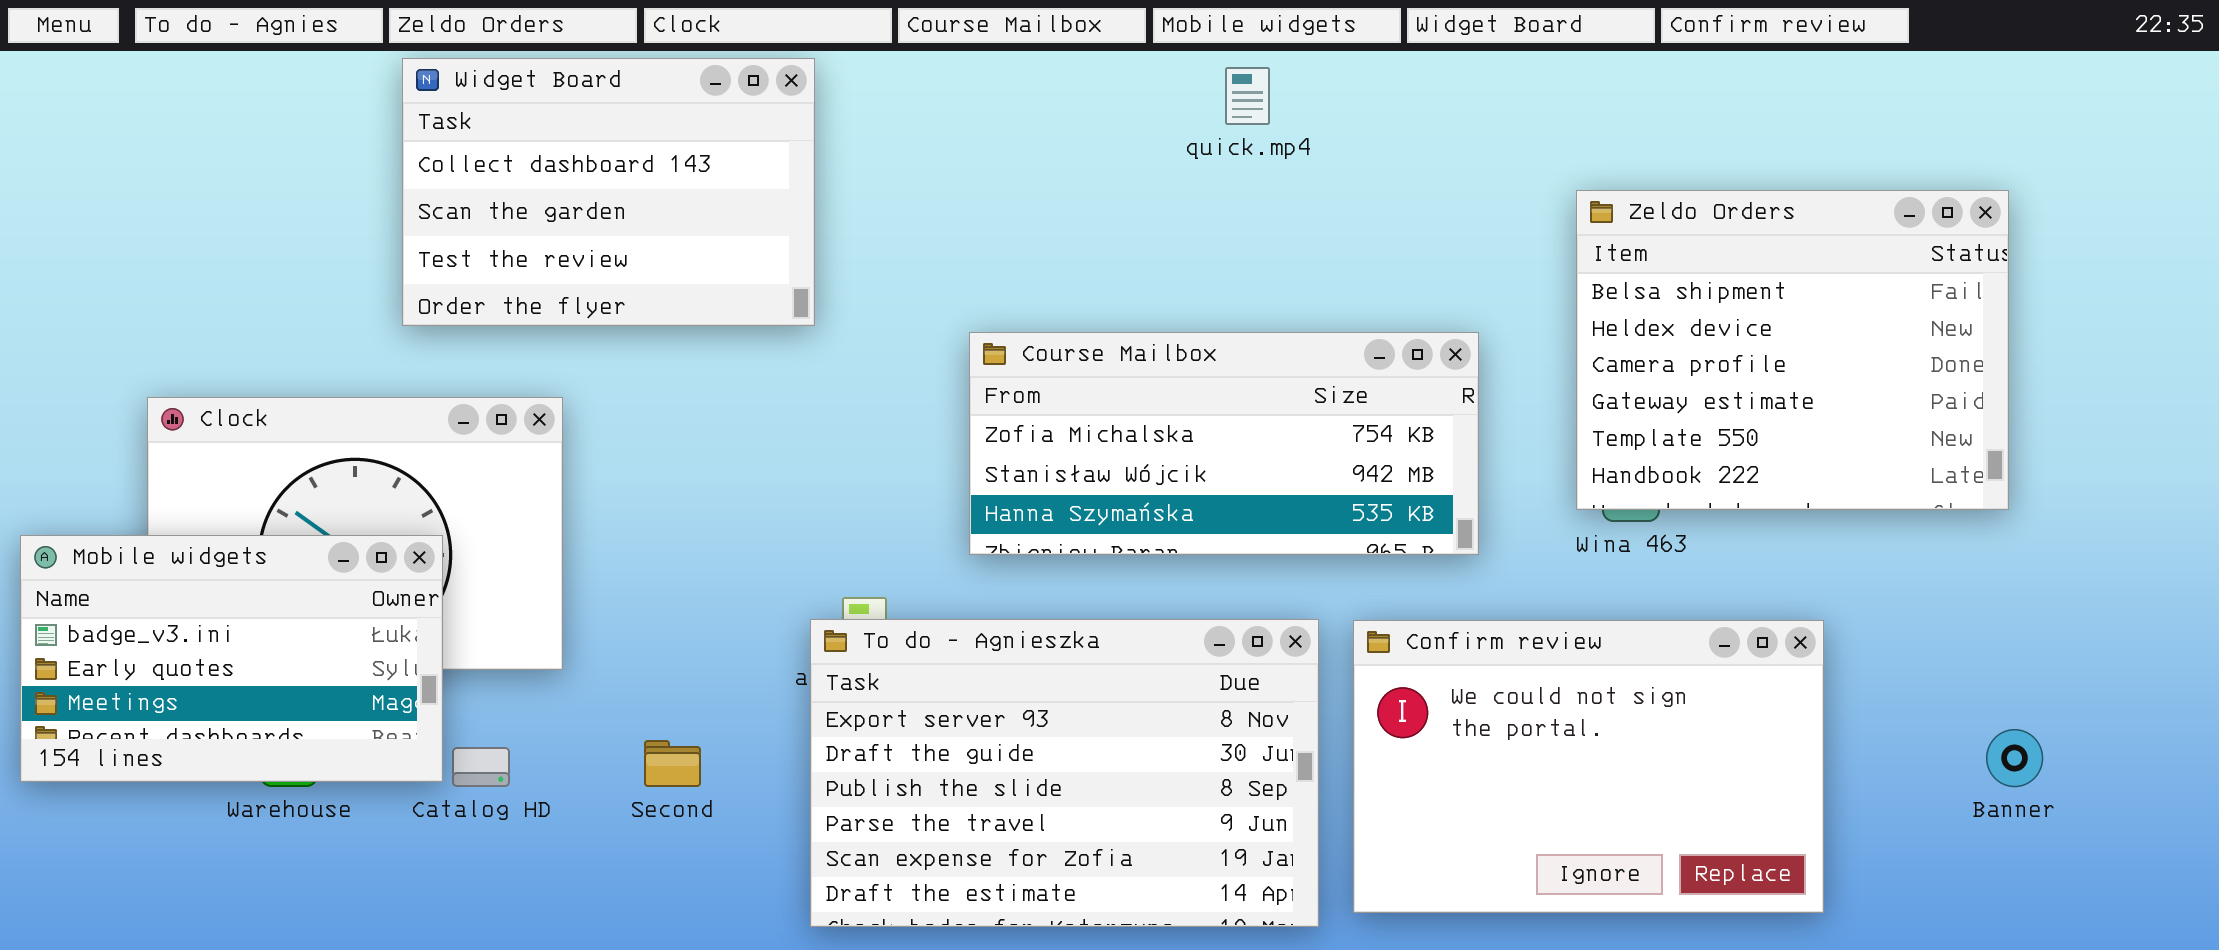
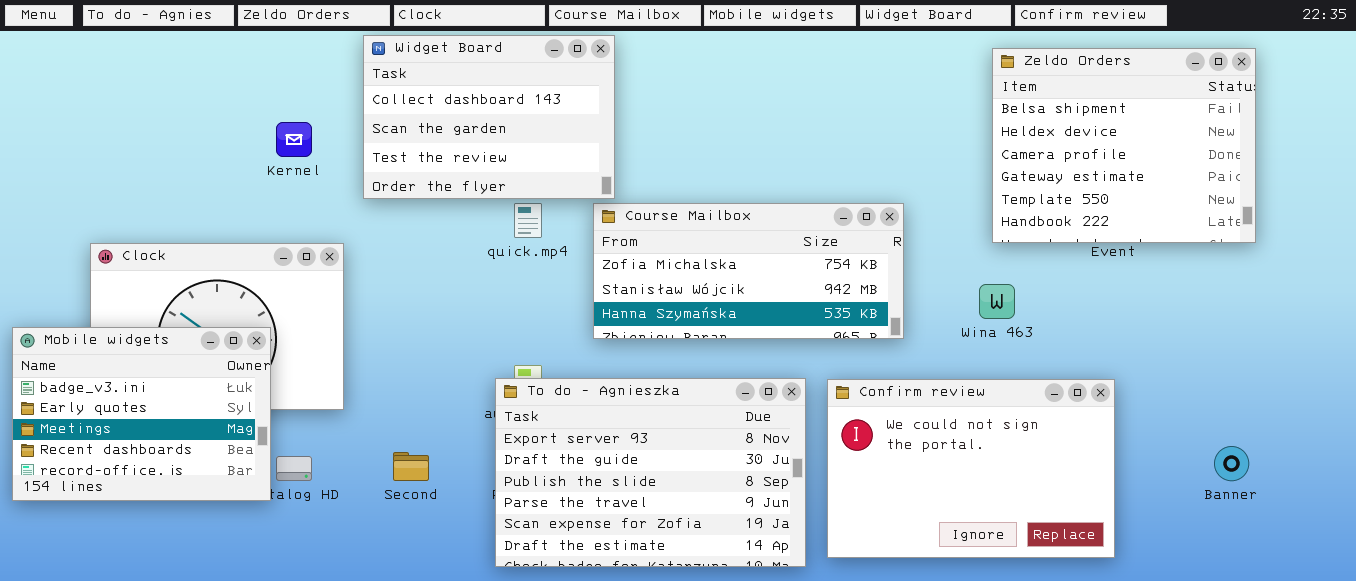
Widget Board: [402,58,815,326] -> [363,35,615,199], moved
quick.mp4: [1225,67,1270,125] -> [514,203,542,238], moved
Zeldo Orders: [1576,190,2009,510] -> [992,48,1256,243], moved
Mobile widgets: [20,535,443,782] -> [12,327,271,501], resized

